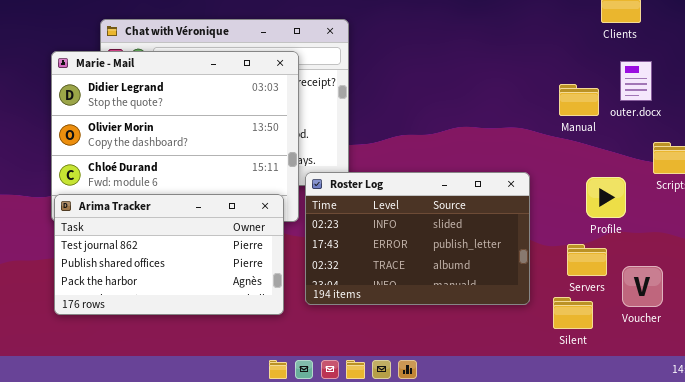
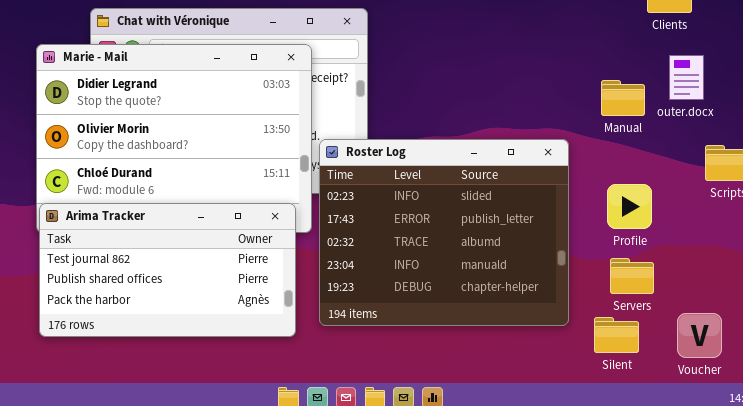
Roster Log: [305,172,530,305] -> [319,139,569,326], resized
Profile: [586,177,626,218] -> [607,184,652,229], moved
Voucher: [622,266,663,307] -> [677,313,722,358], moved

